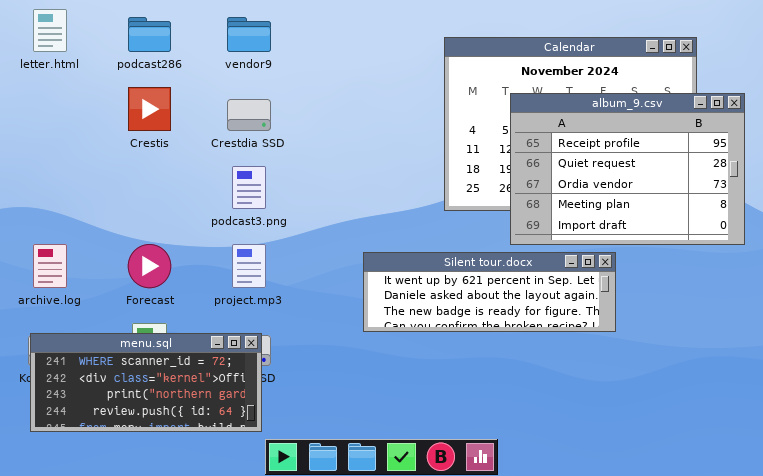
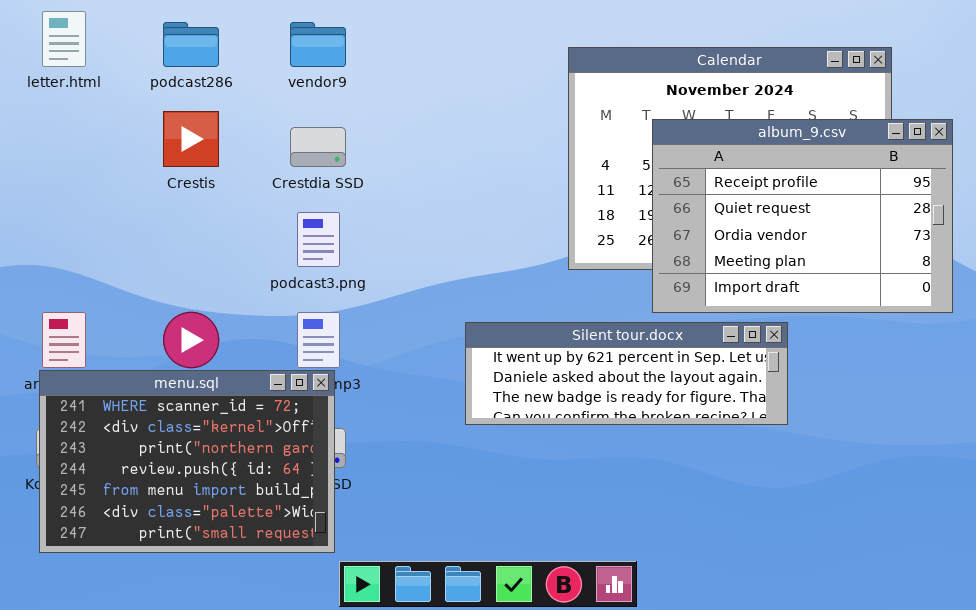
menu.sql: [30,333,262,432] -> [39,370,335,553], resized

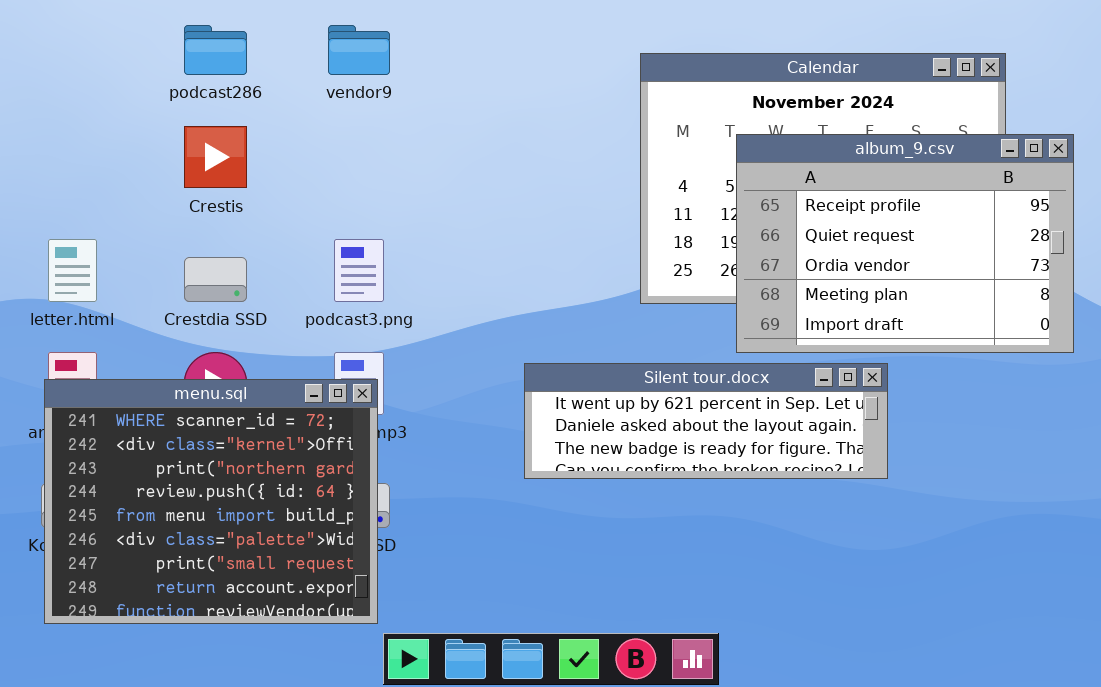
letter.html: [42,11,86,67] -> [48,239,97,302], moved
Crestdia SSD: [290,127,346,167] -> [184,257,247,302], moved
menu.sql: [39,370,335,553] -> [44,379,378,624], resized

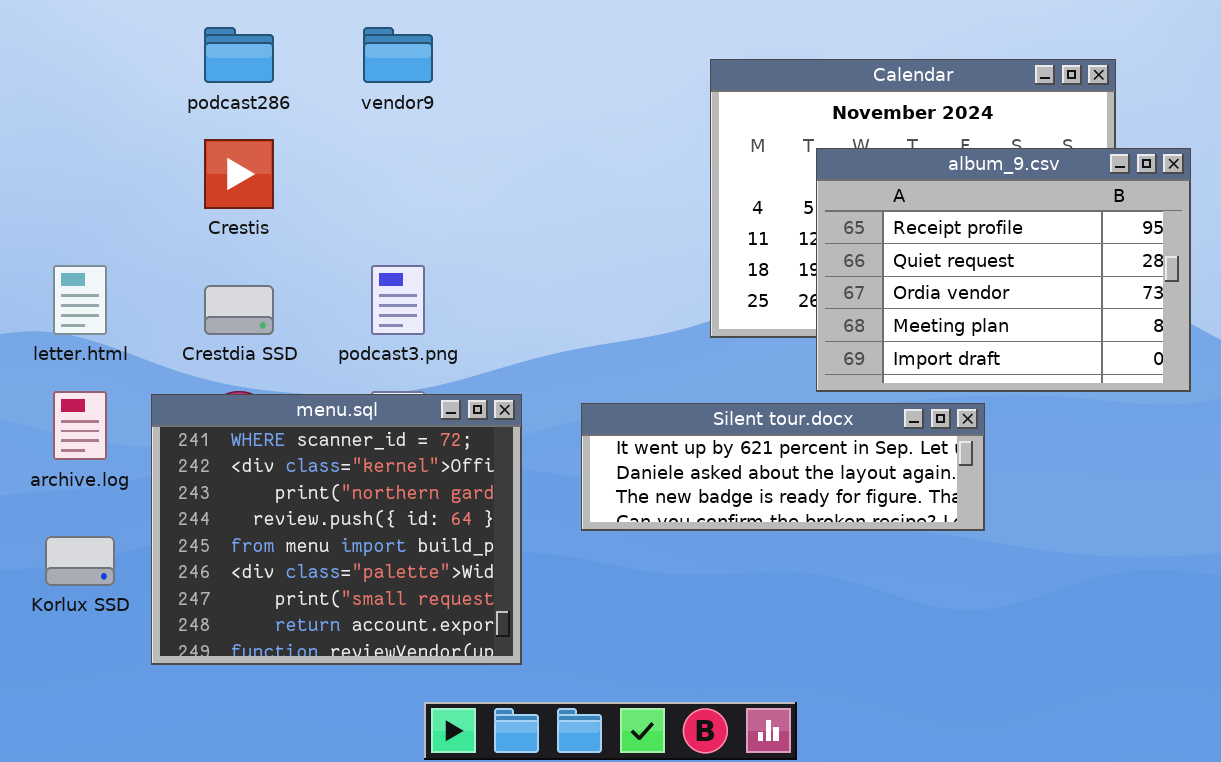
menu.sql: [44,379,378,624] -> [151,394,522,665], moved

